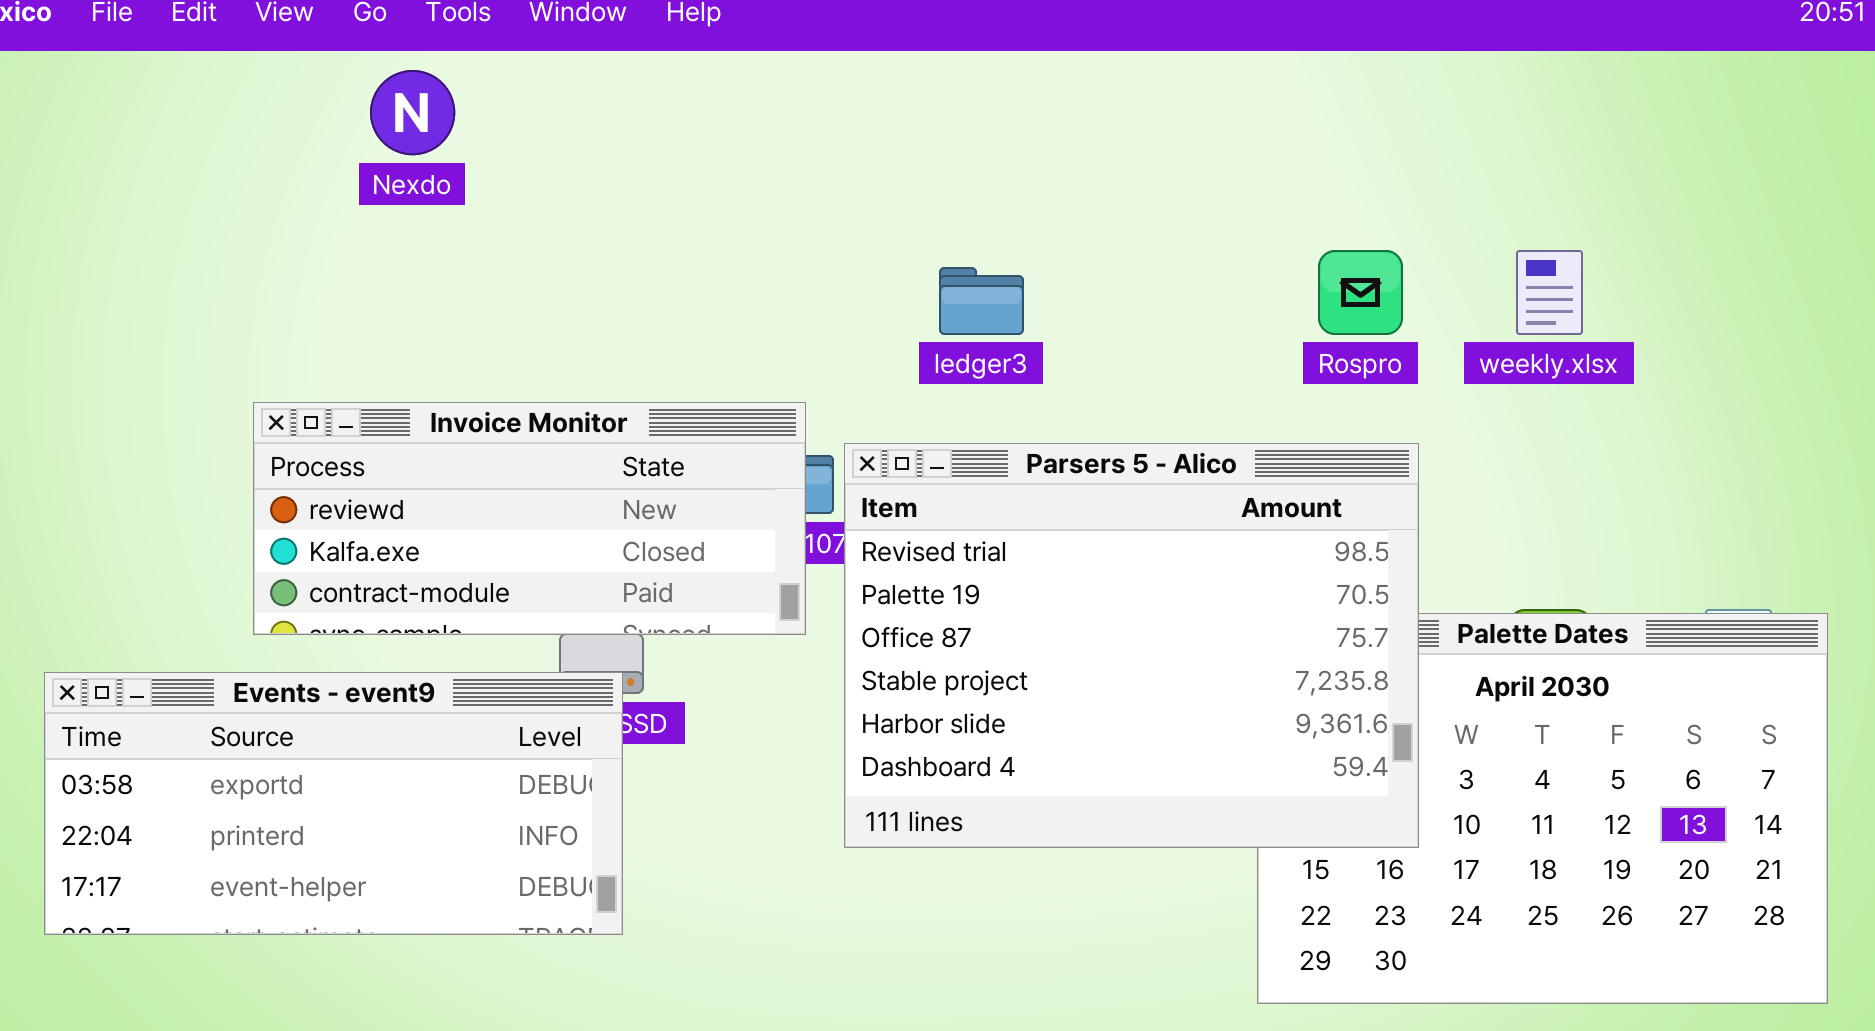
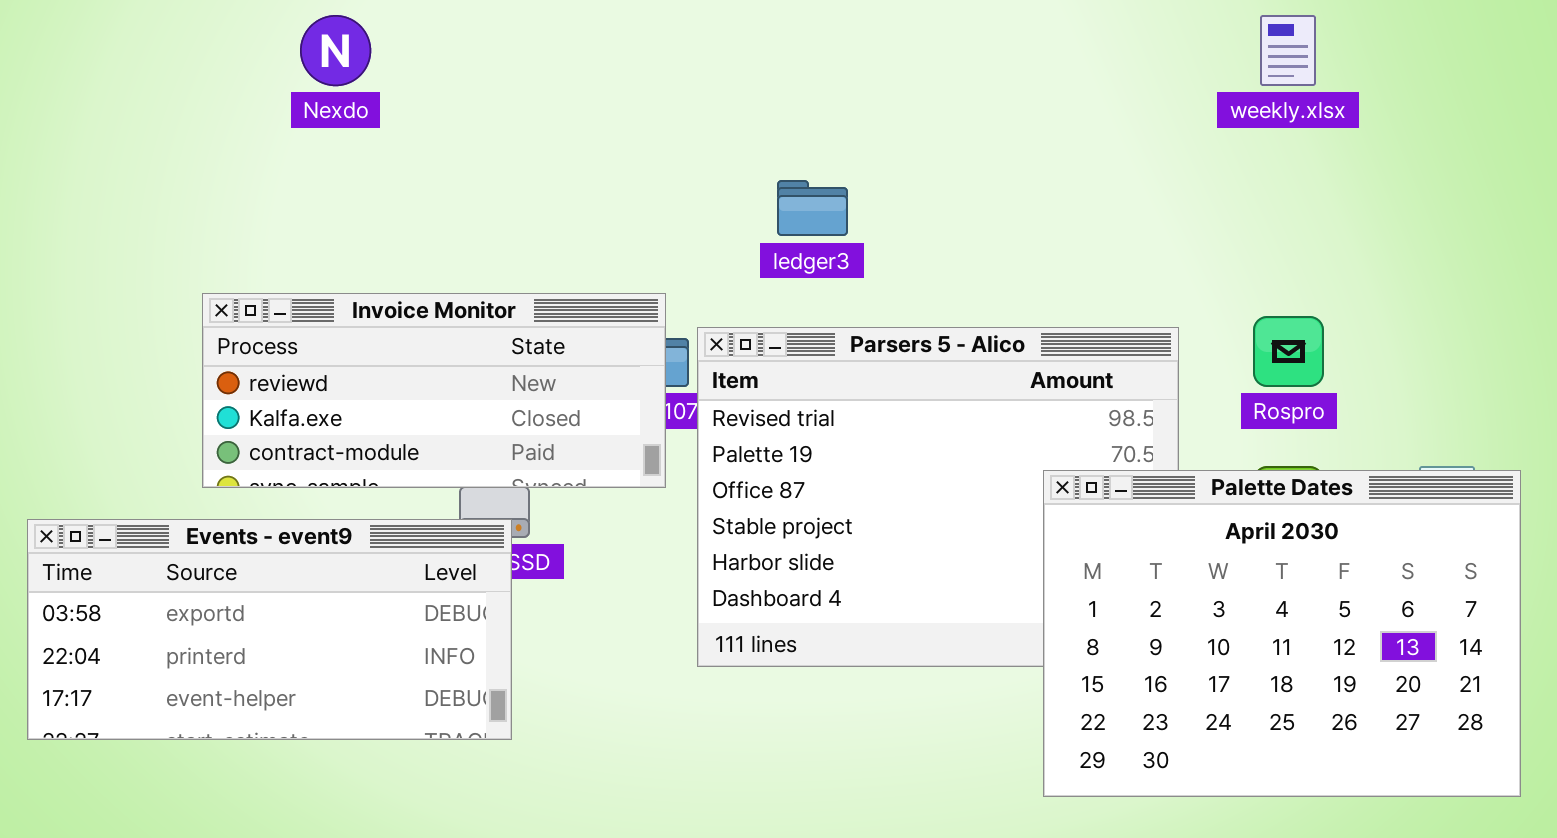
Rospro: [1318,250,1403,335] -> [1253,316,1324,387], moved
weekly.xlsx: [1516,250,1583,335] -> [1260,15,1316,86], moved
Palette Dates: [1257,613,1828,1004] -> [1043,470,1521,797], raised

